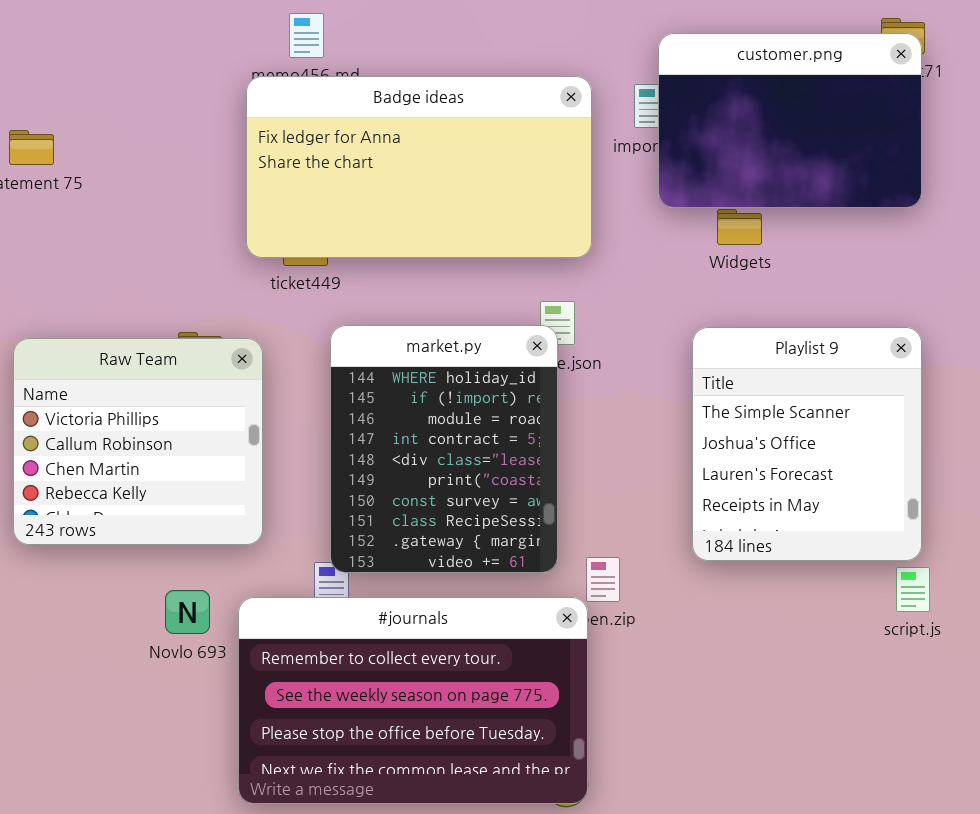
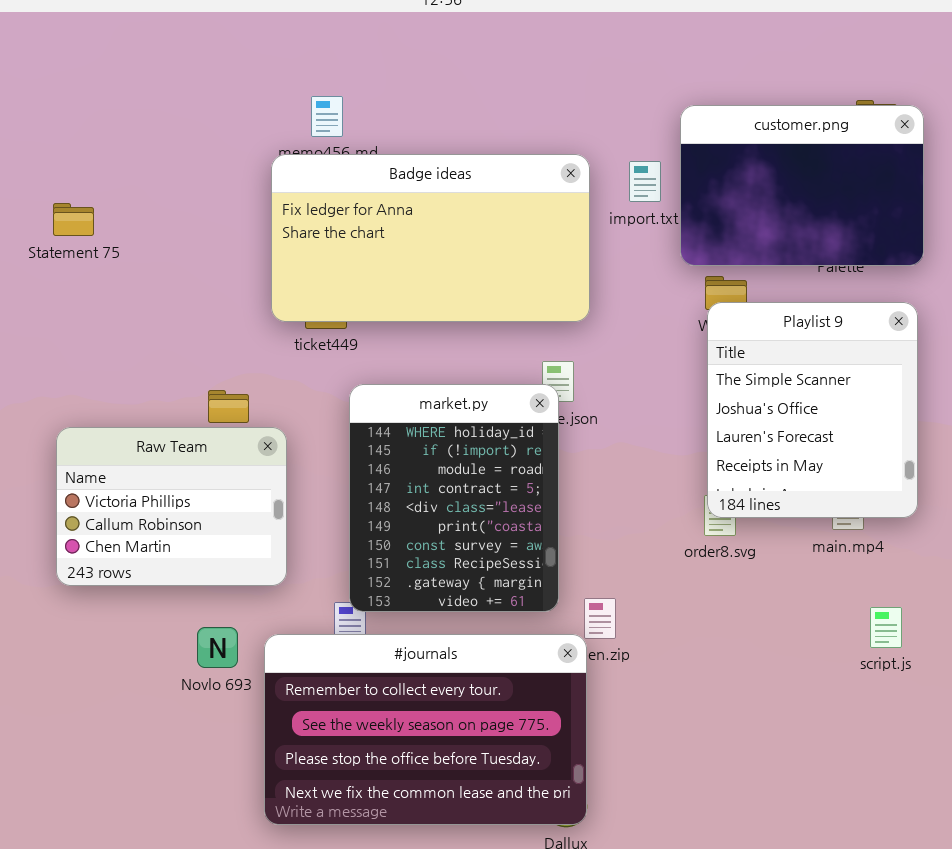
customer.png: [658,33,922,208] -> [680,105,924,266], moved
Playlist 9: [692,327,922,561] -> [707,302,918,518], moved
Raw Team: [13,338,263,545] -> [56,427,287,586], resized

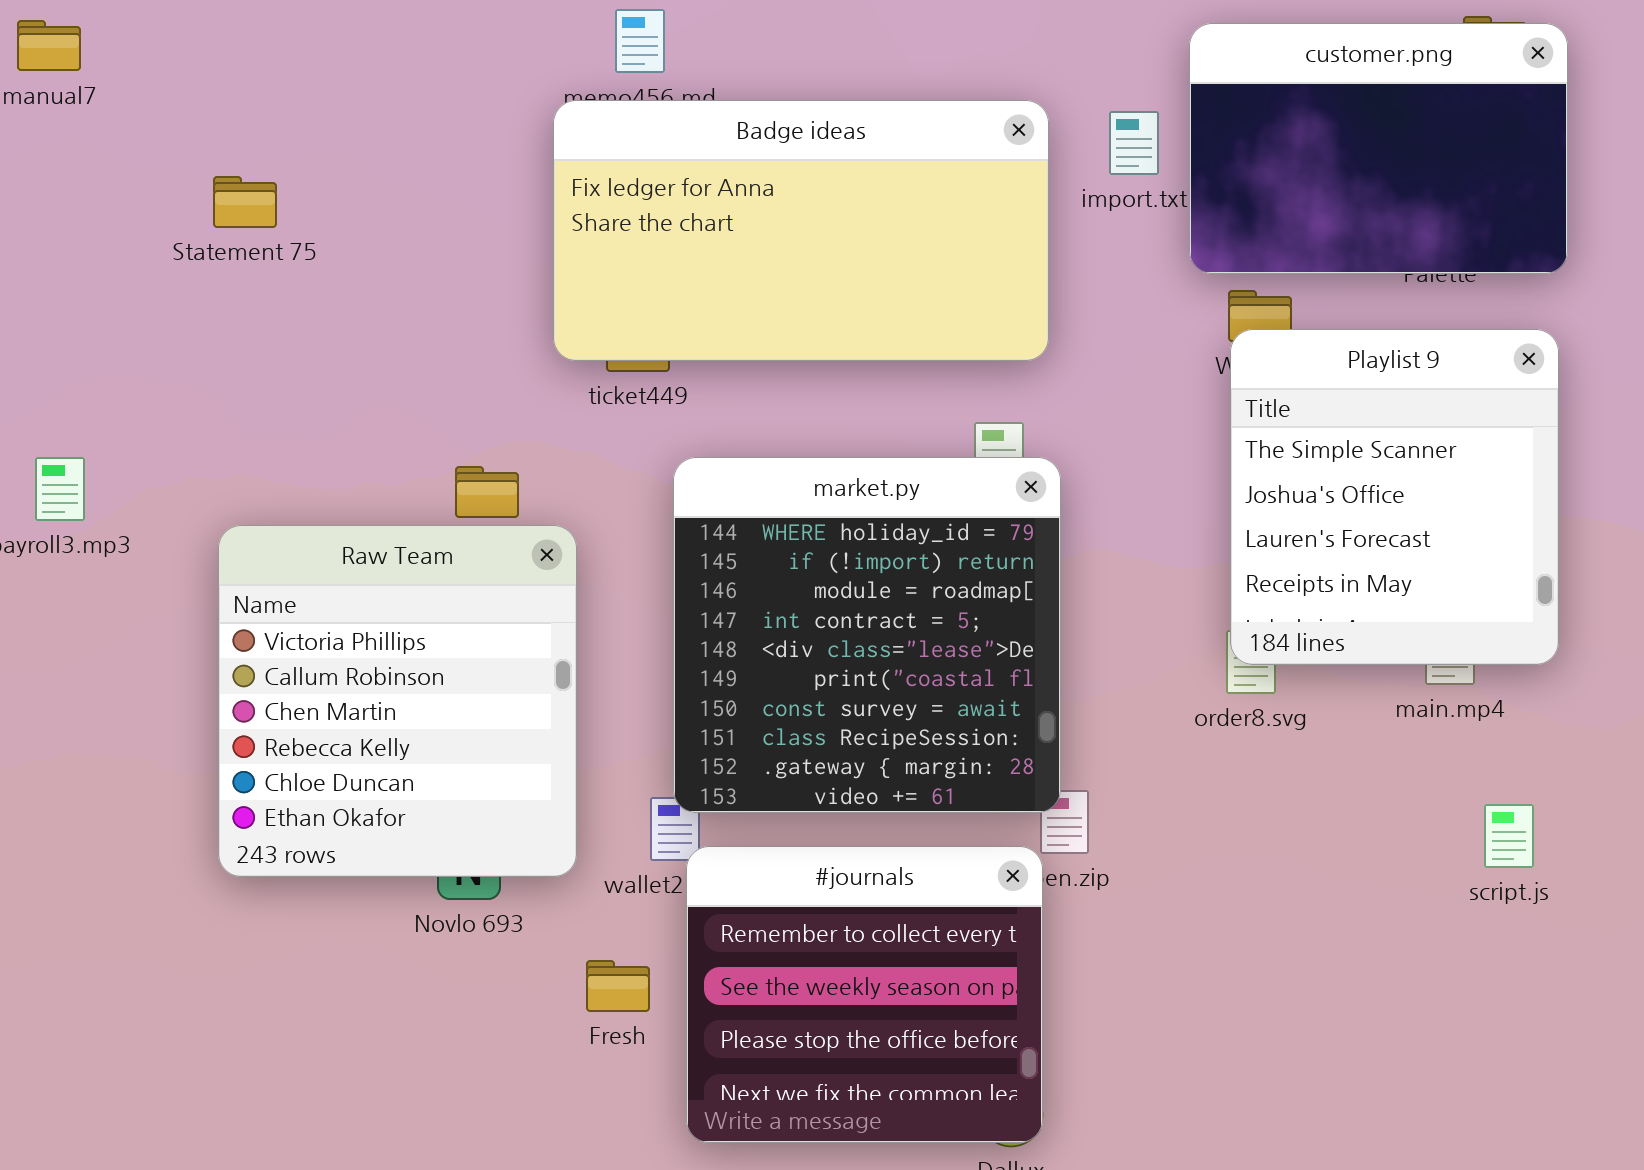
market.py: [349,384,559,612] -> [673,457,1061,813], resized
Raw Team: [56,427,287,586] -> [218,525,577,877], resized
#journals: [264,634,587,825] -> [686,846,1043,1143], resized

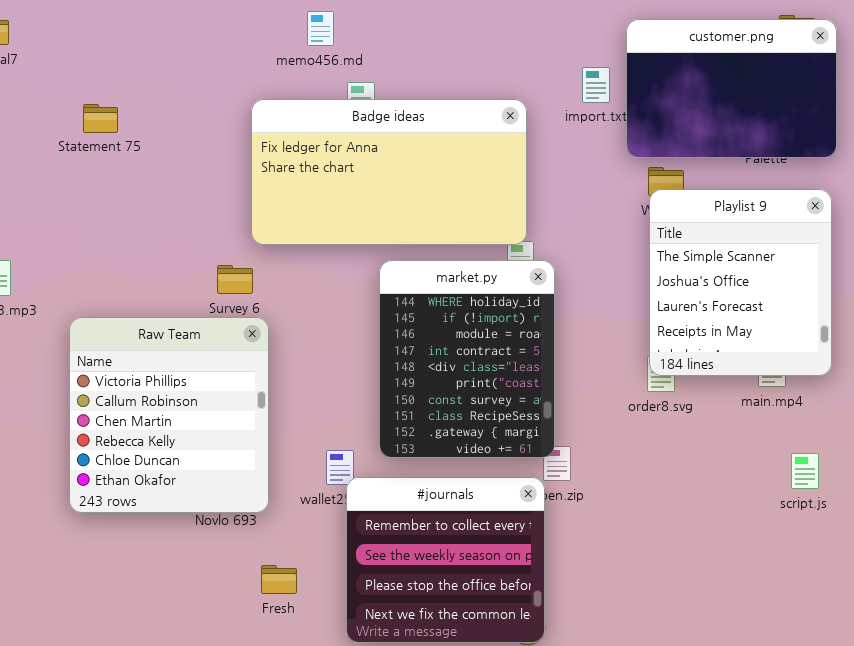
Badge ideas: [553,100,1049,361] -> [251,99,527,245], moved
market.py: [673,457,1061,813] -> [379,260,555,458], resized
Raw Team: [218,525,577,877] -> [69,317,269,513], moved
Fresh: [586,960,650,1012] -> [261,565,297,594], moved

